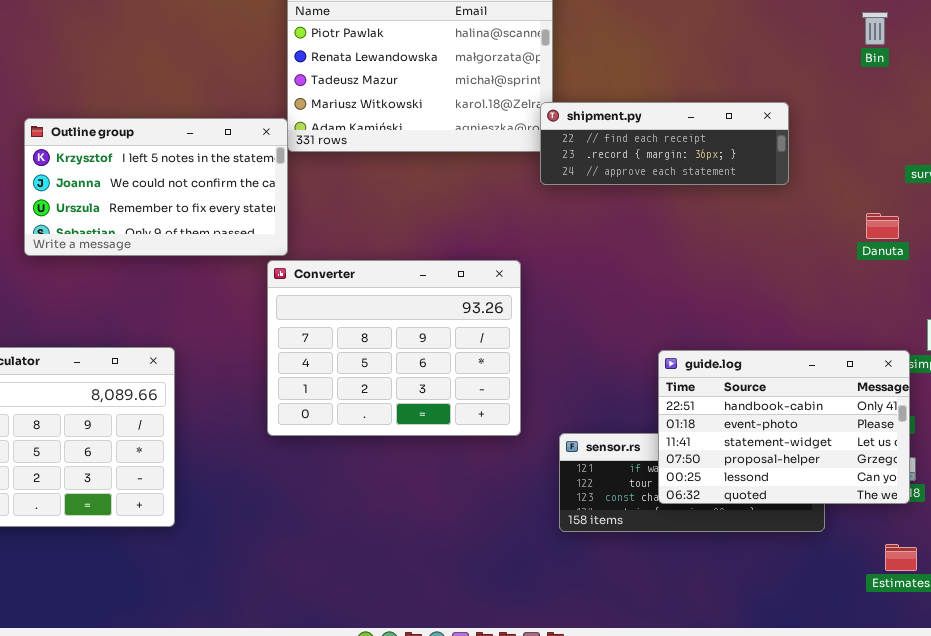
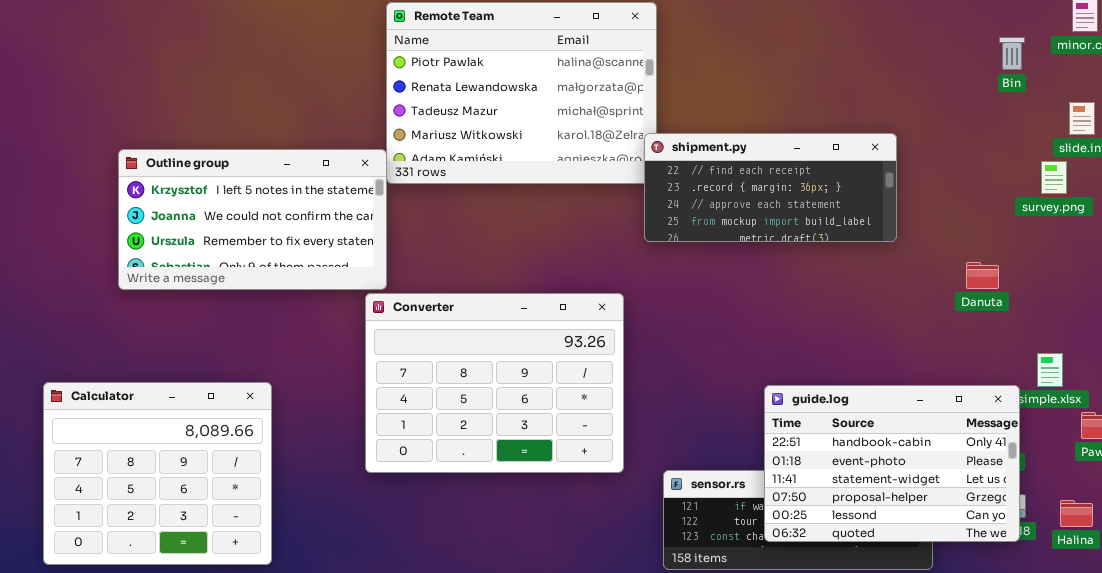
Bin: [862,12,888,45] -> [999,37,1025,70], moved
shipment.py: [540,102,789,185] -> [644,133,897,242], resized
Danuta: [866,213,899,239] -> [966,262,999,289], moved

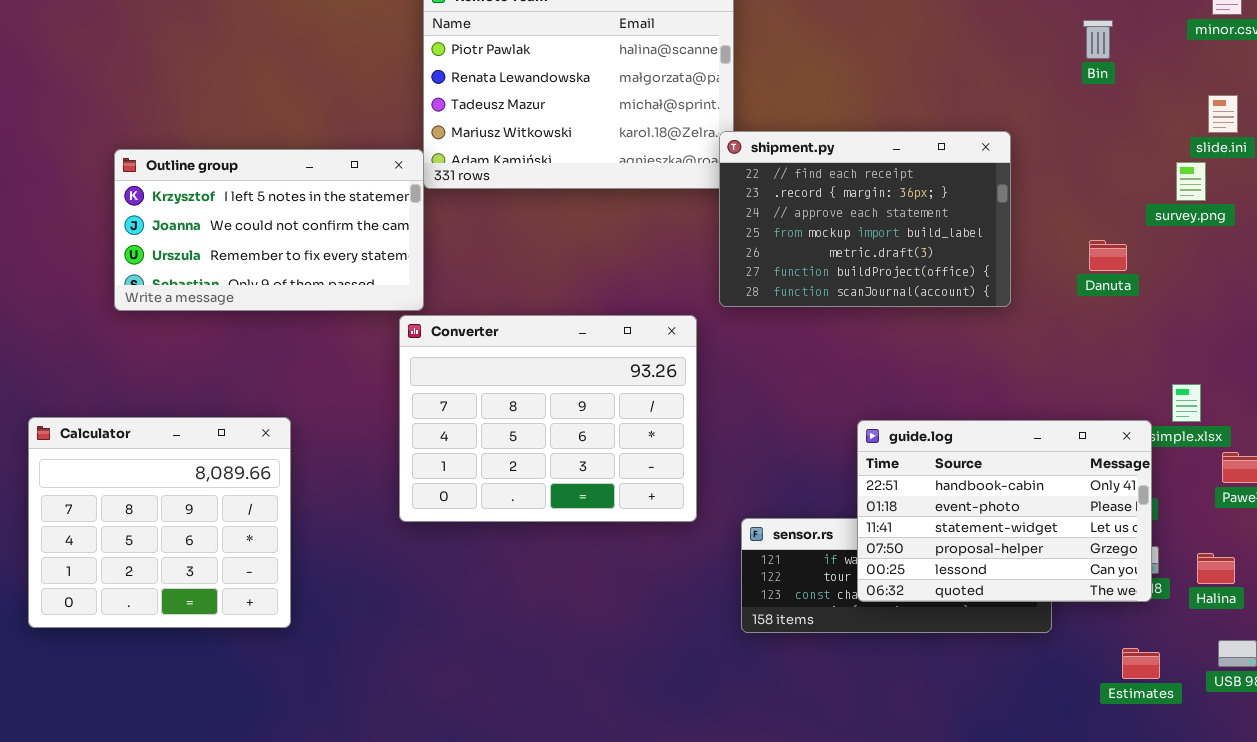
Bin: [999,37,1025,70] -> [1083,20,1113,59], moved
shipment.py: [644,133,897,242] -> [719,131,1011,307], resized
Danuta: [966,262,999,289] -> [1089,240,1127,271], moved

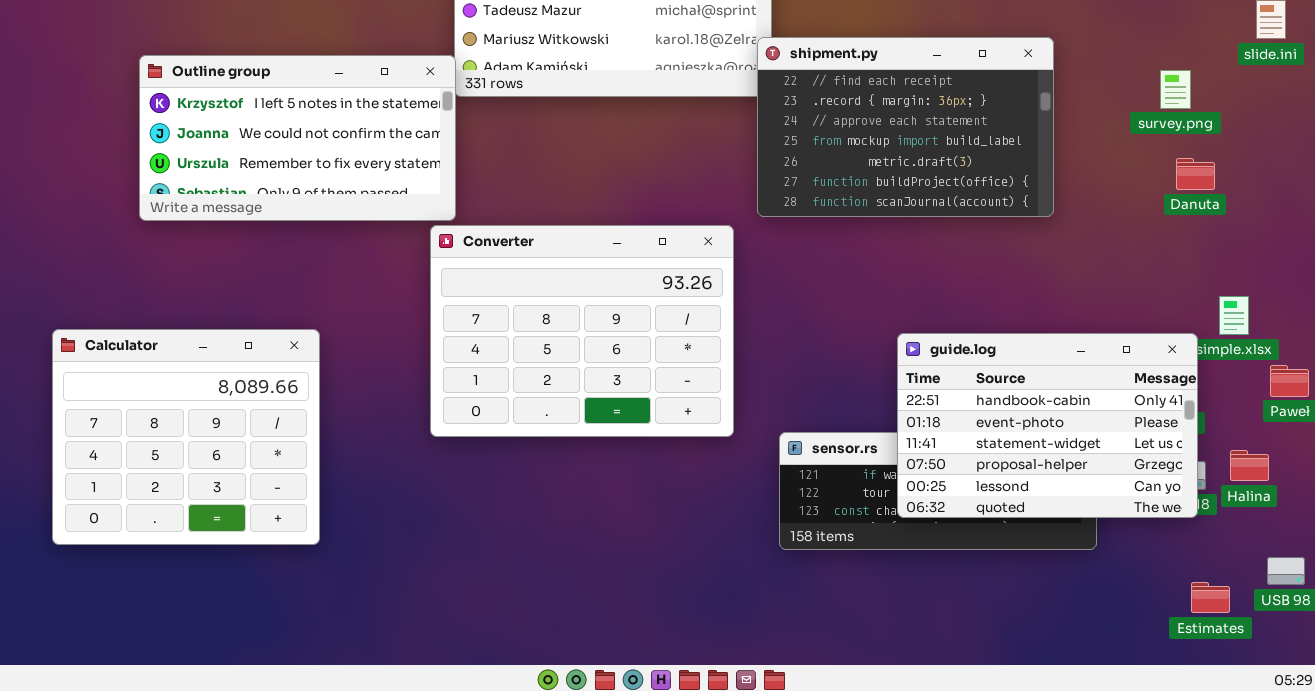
survey.png: [1176,162,1206,201] -> [1160,70,1191,109], moved
Danuta: [1089,240,1127,271] -> [1176,158,1215,190], moved
Halina: [1197,553,1235,584] -> [1230,450,1269,481], moved
Estimates: [1122,648,1160,679] -> [1191,582,1230,613], moved

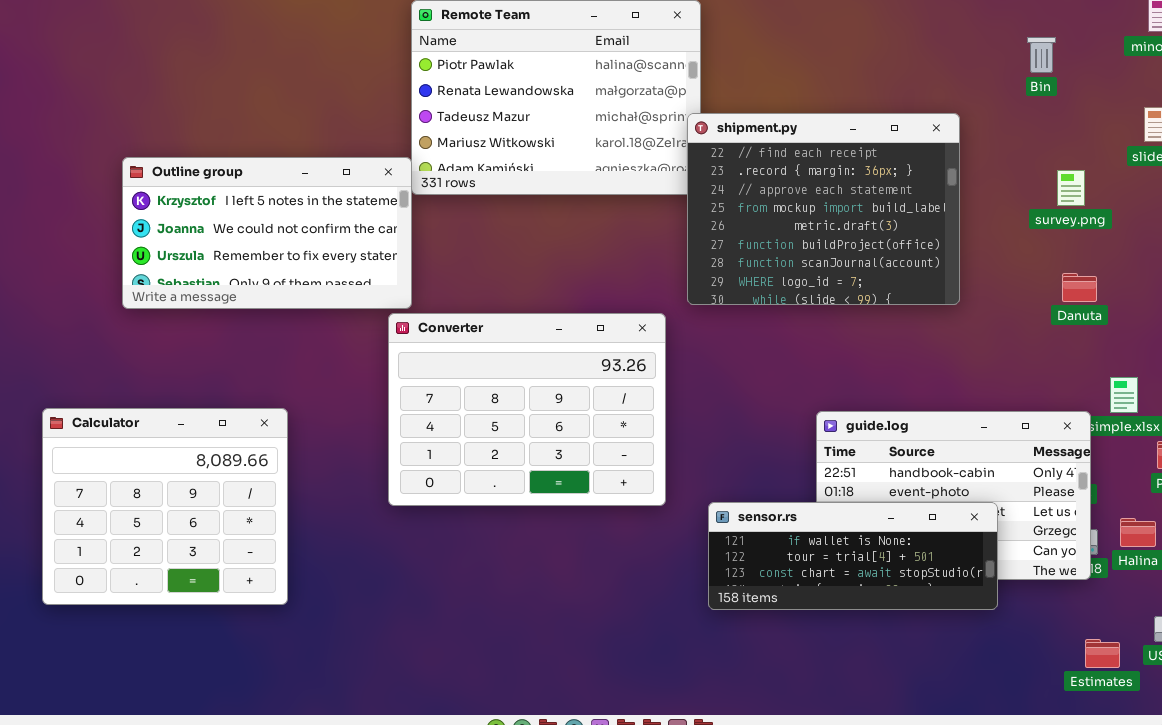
shipment.py: [757,37,1054,217] -> [687,113,960,305], resized
Danuta: [1176,158,1215,190] -> [1062,273,1097,302], moved
sensor.rs: [779,432,1097,550] -> [708,502,998,610], raised

